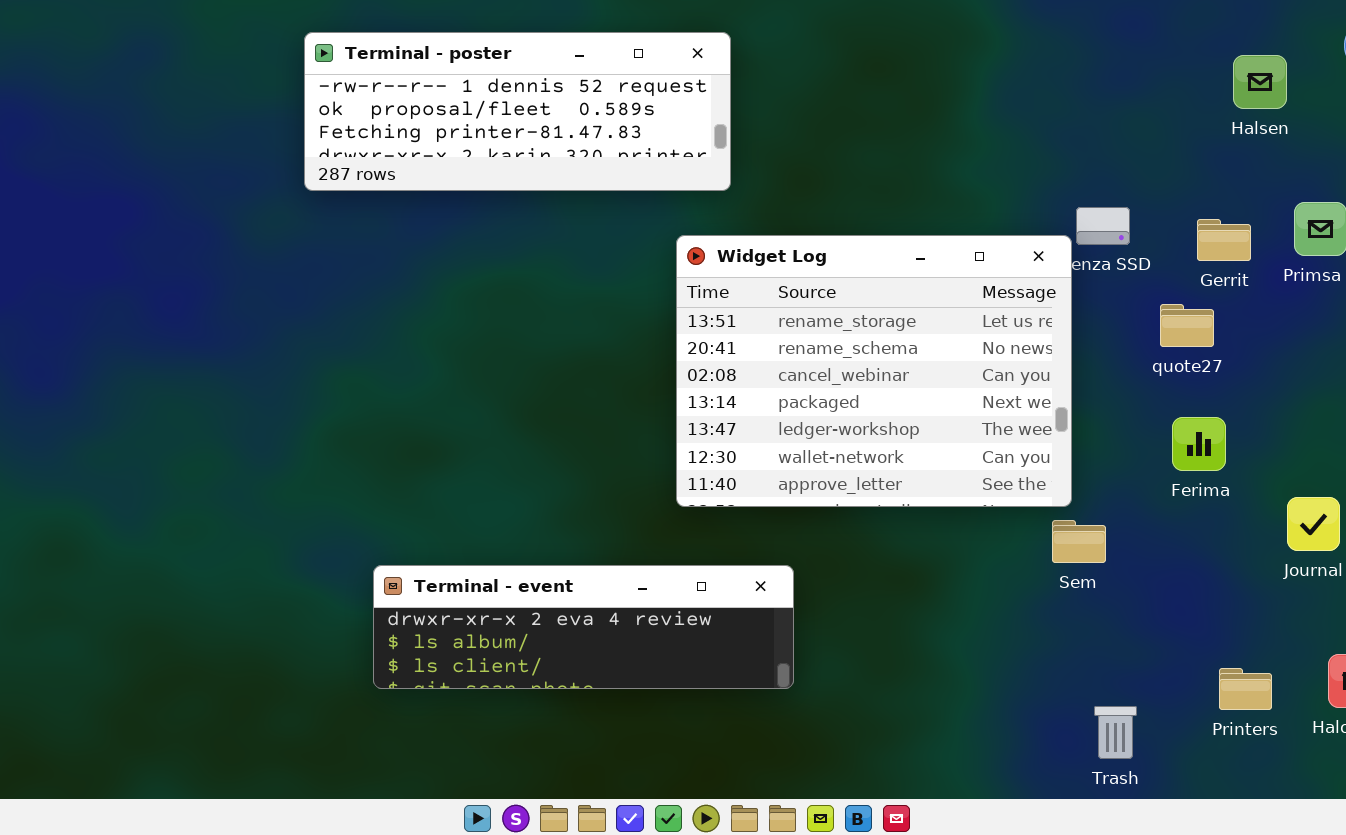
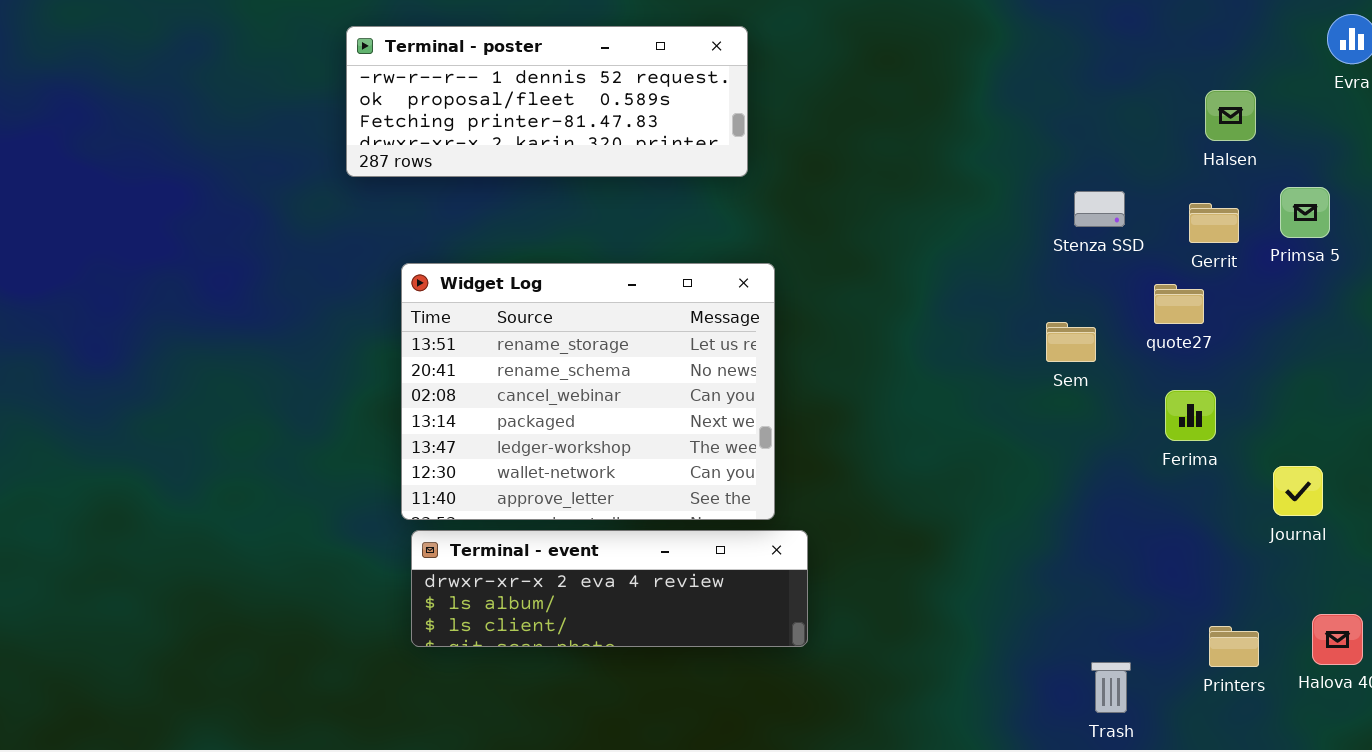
Halsen: [1233,55,1287,109] -> [1205,90,1256,141], moved
Widget Log: [676,235,1072,507] -> [401,263,775,520], moved
Sem: [1052,520,1106,563] -> [1046,322,1096,362], moved

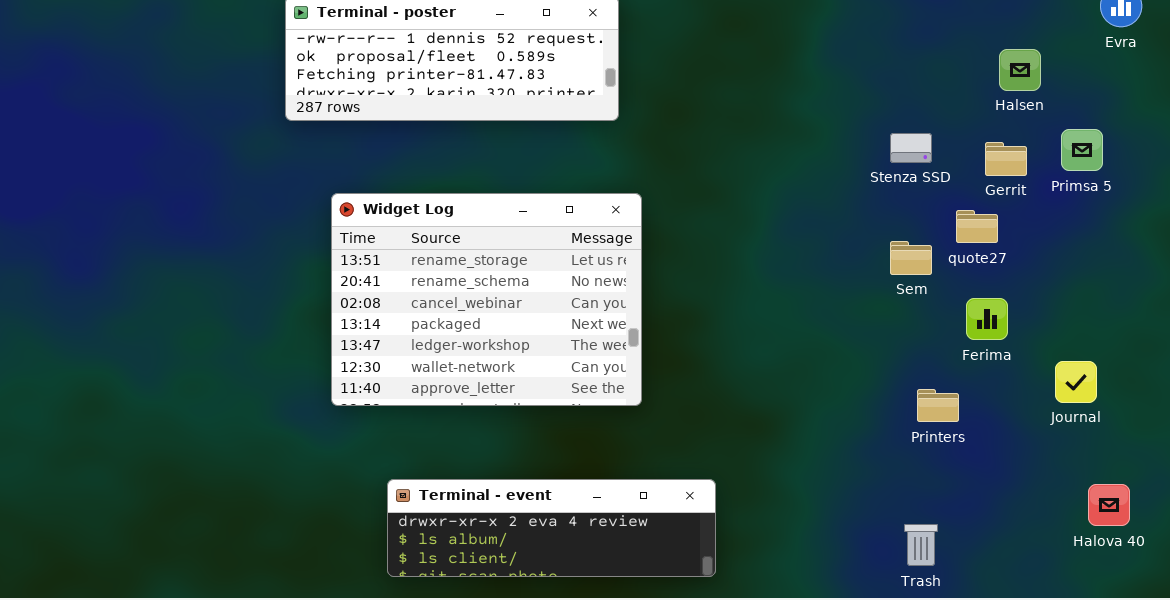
Sem: [1046,322,1096,362] -> [890,241,932,275], moved
Terminal - event: [411,530,808,647] -> [387,479,716,577], moved
Printers: [1209,626,1259,667] -> [917,389,959,422], moved

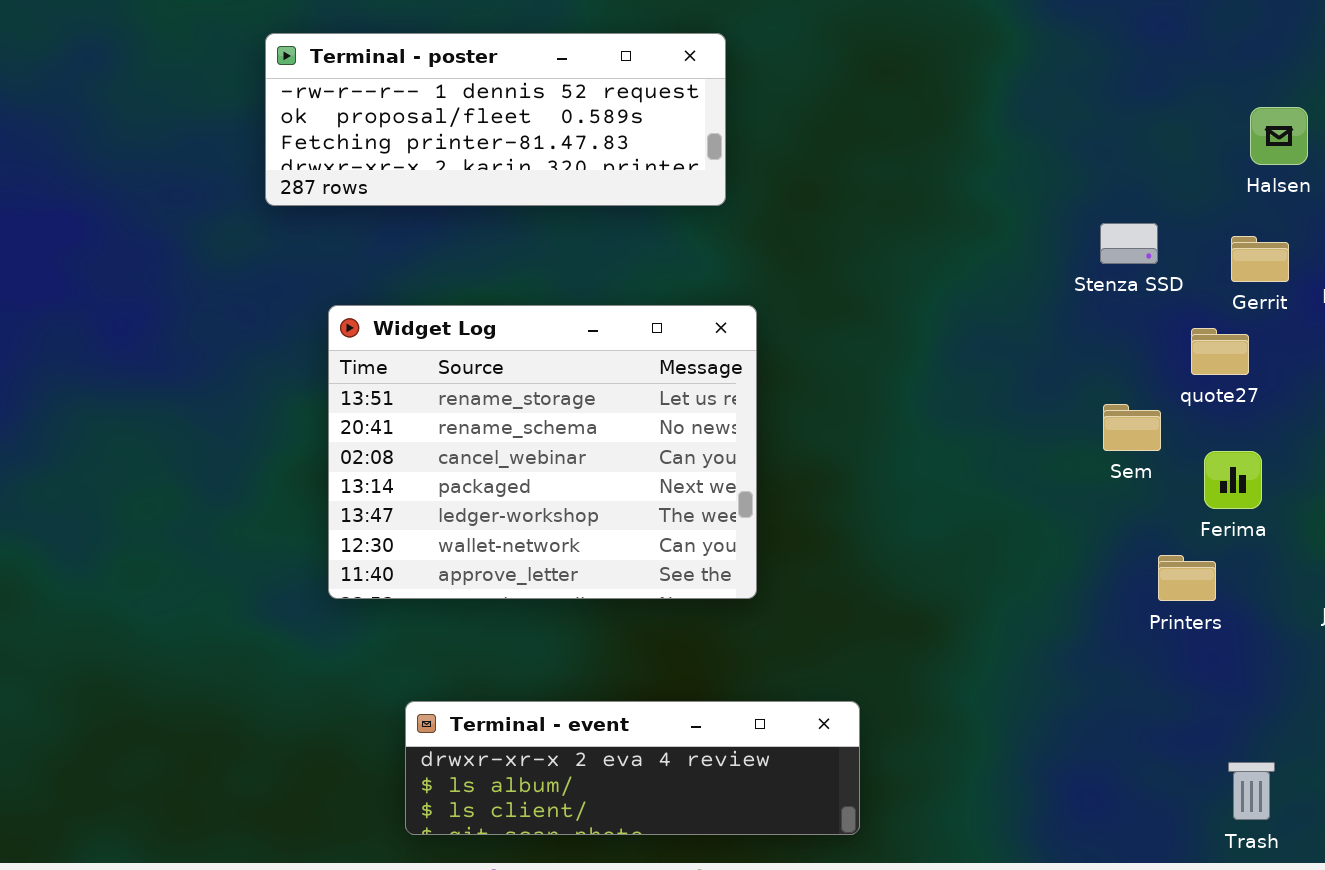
Sem: [890,241,932,275] -> [1103,404,1161,451], moved
Printers: [917,389,959,422] -> [1158,555,1216,601], moved
Trash: [904,524,938,566] -> [1228,762,1275,820], moved

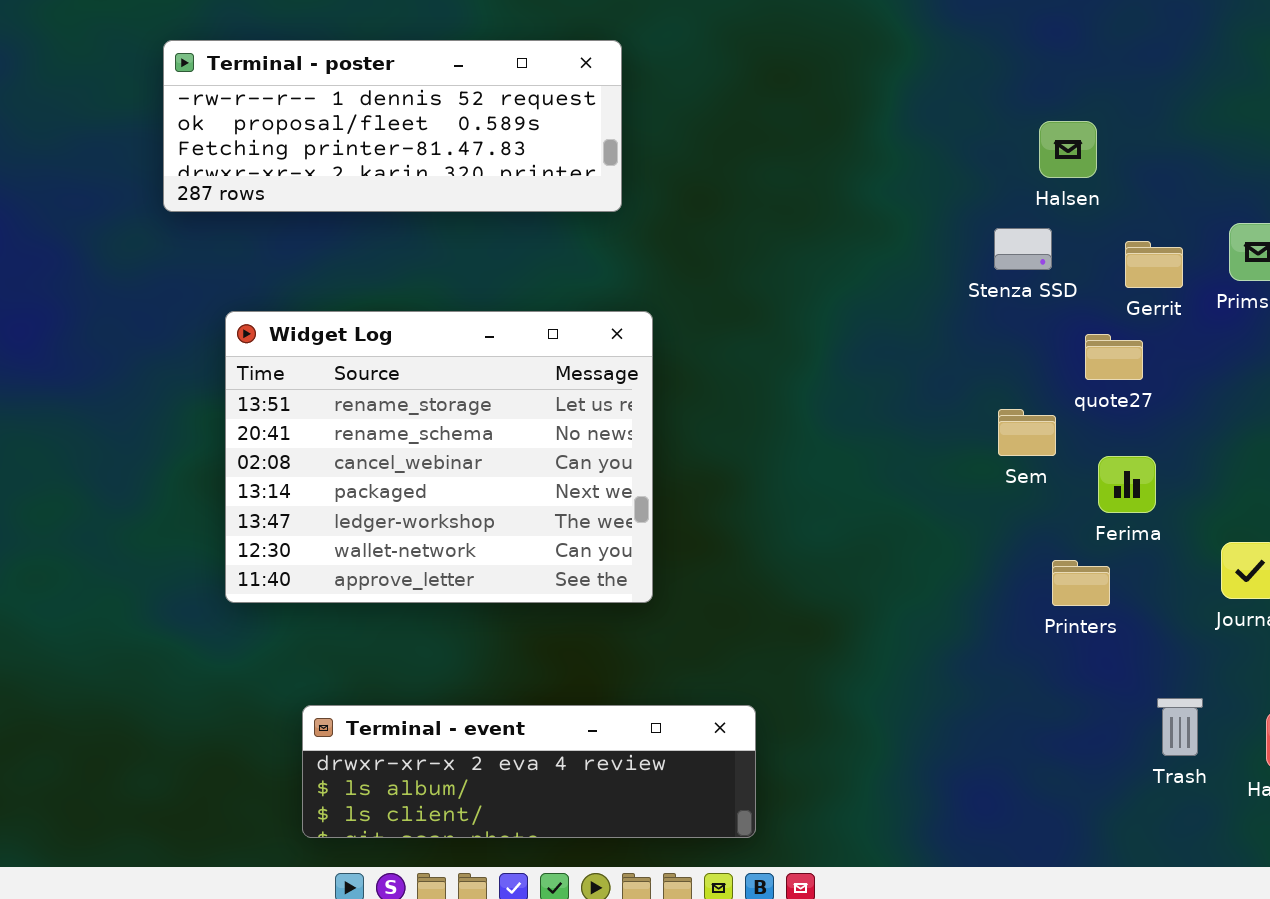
Halsen: [1250,107,1308,165] -> [1039,121,1097,178], moved
Trash: [1228,762,1275,820] -> [1157,698,1203,756], moved

